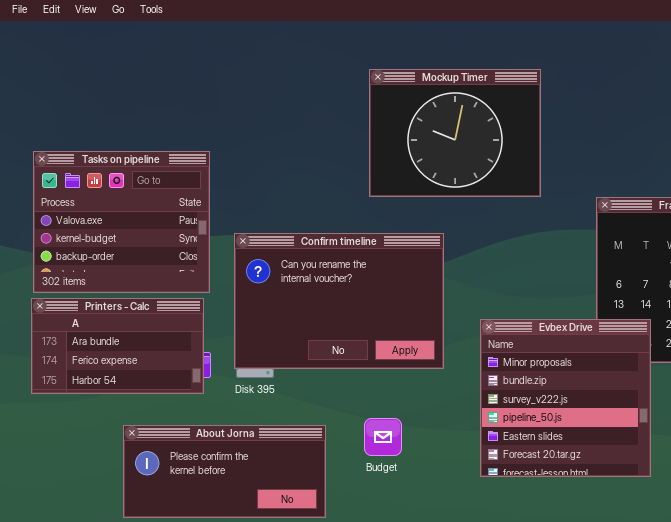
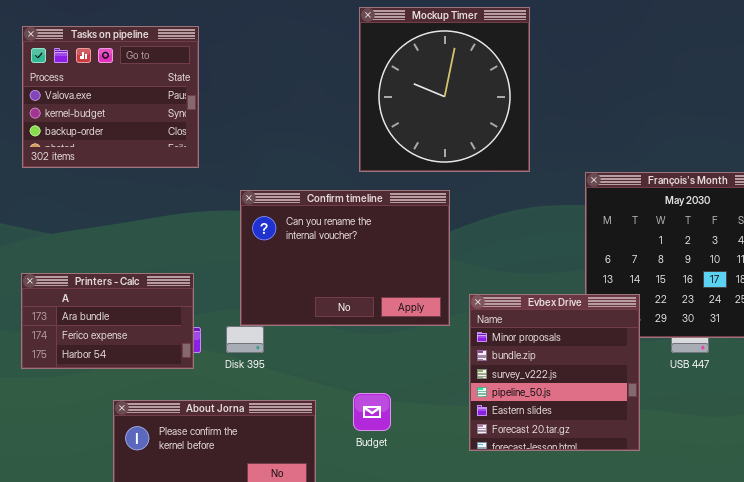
Mockup Timer: [369,69,541,197] -> [359,7,530,172], resized
Tasks on pipeline: [33,151,210,293] -> [22,26,199,168], moved
Confirm timeline: [234,233,444,369] -> [240,190,450,326], moved

